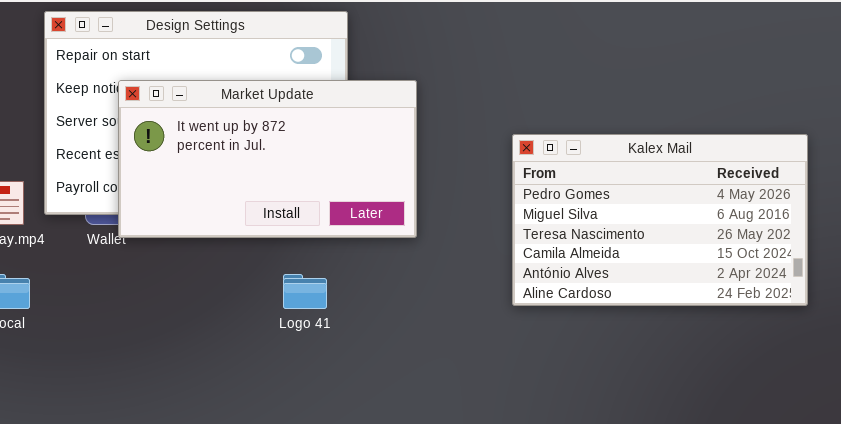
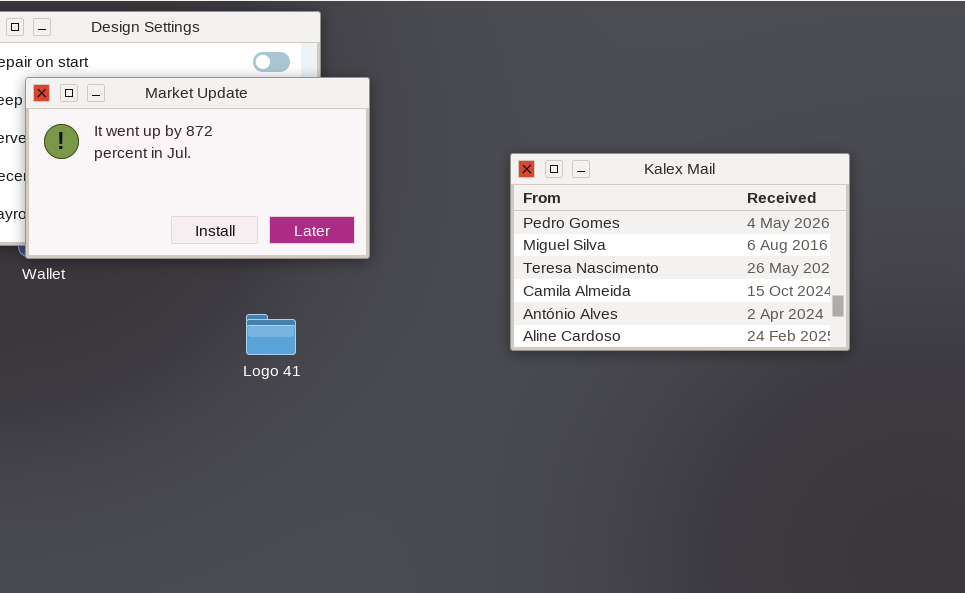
Market Update: [118,80,417,238] -> [25,77,370,259], moved

